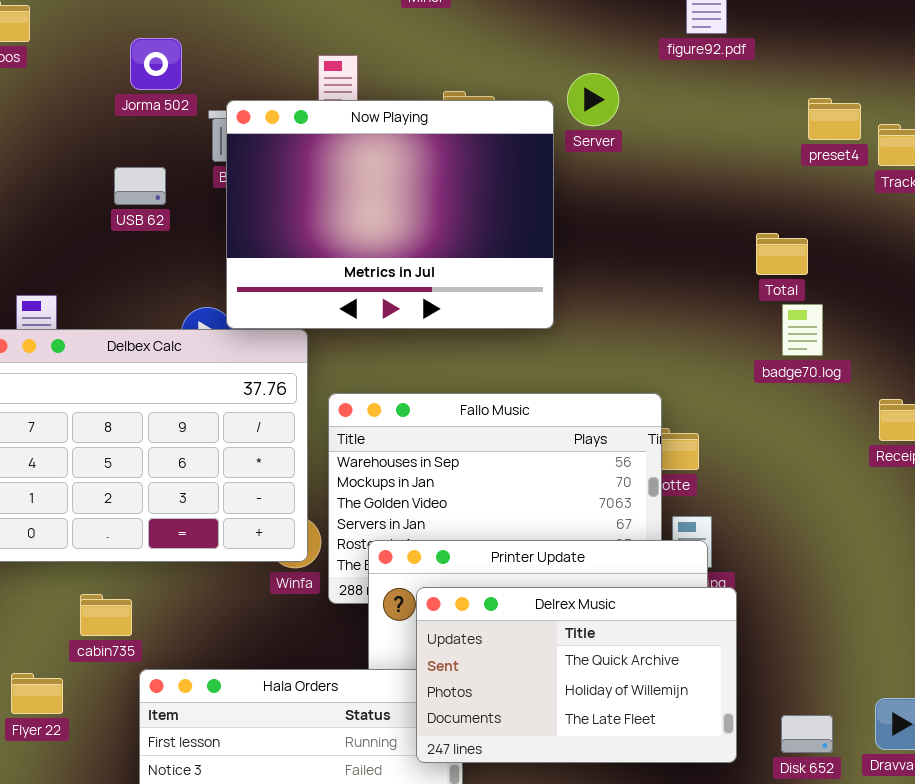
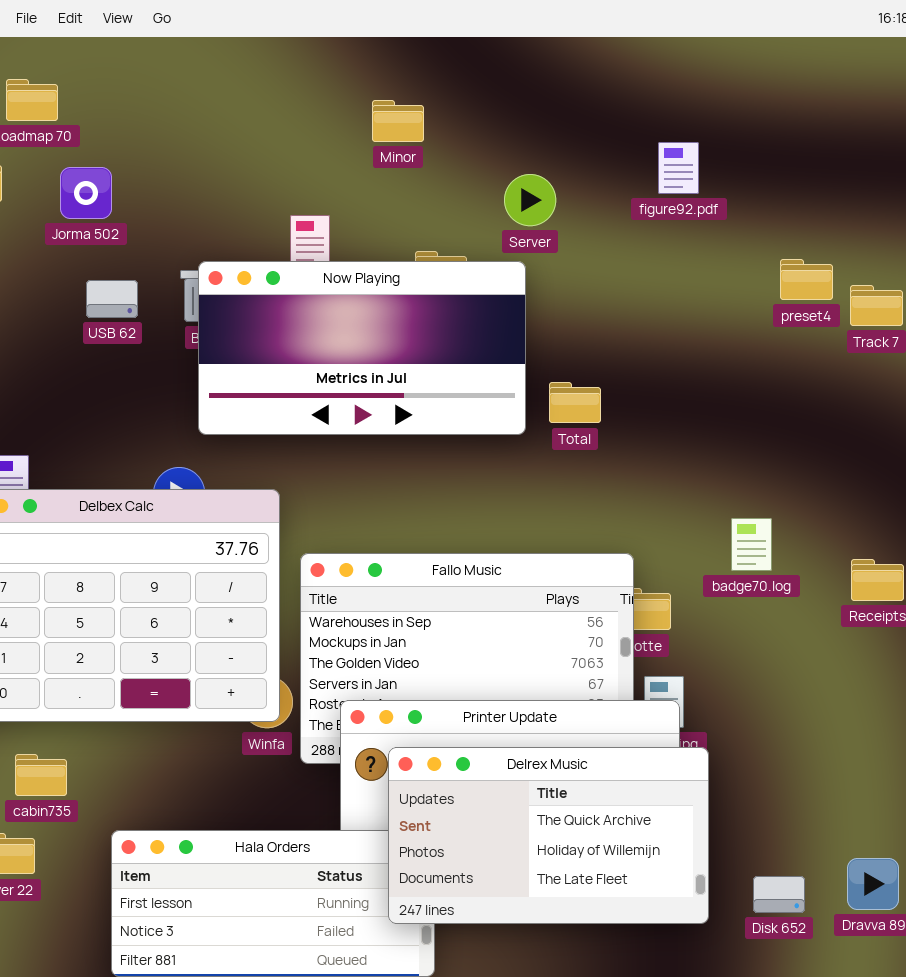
Jorma 502: [130,38,182,90] -> [60,167,112,219], moved
Server: [567,73,619,126] -> [504,174,556,226], moved
Now Playing: [226,100,554,329] -> [198,261,526,435], resized
USB 62: [114,167,166,205] -> [86,280,138,318], moved
Total: [756,233,808,275] -> [549,382,601,423], moved
badge70.log: [782,304,823,356] -> [731,518,772,571], moved
cabin735: [80,594,132,636] -> [15,754,67,796], moved

